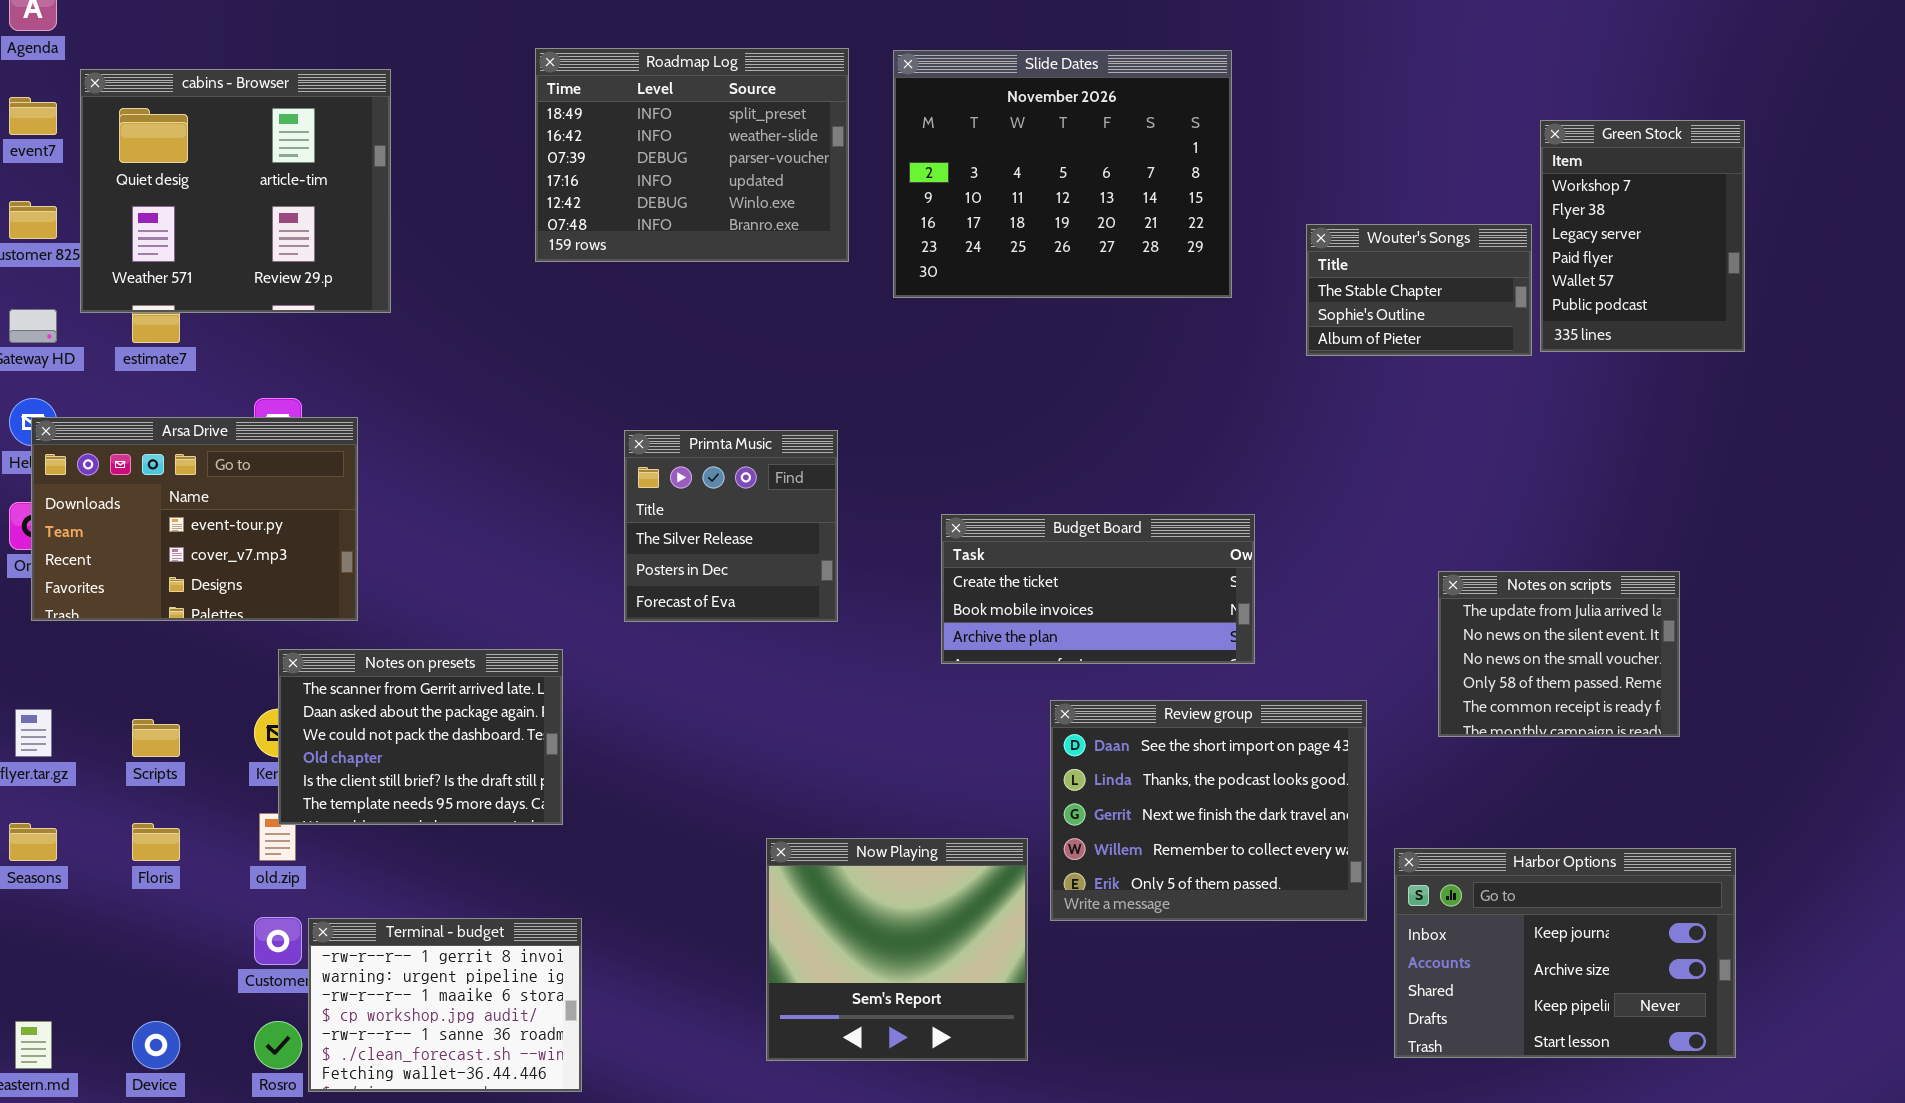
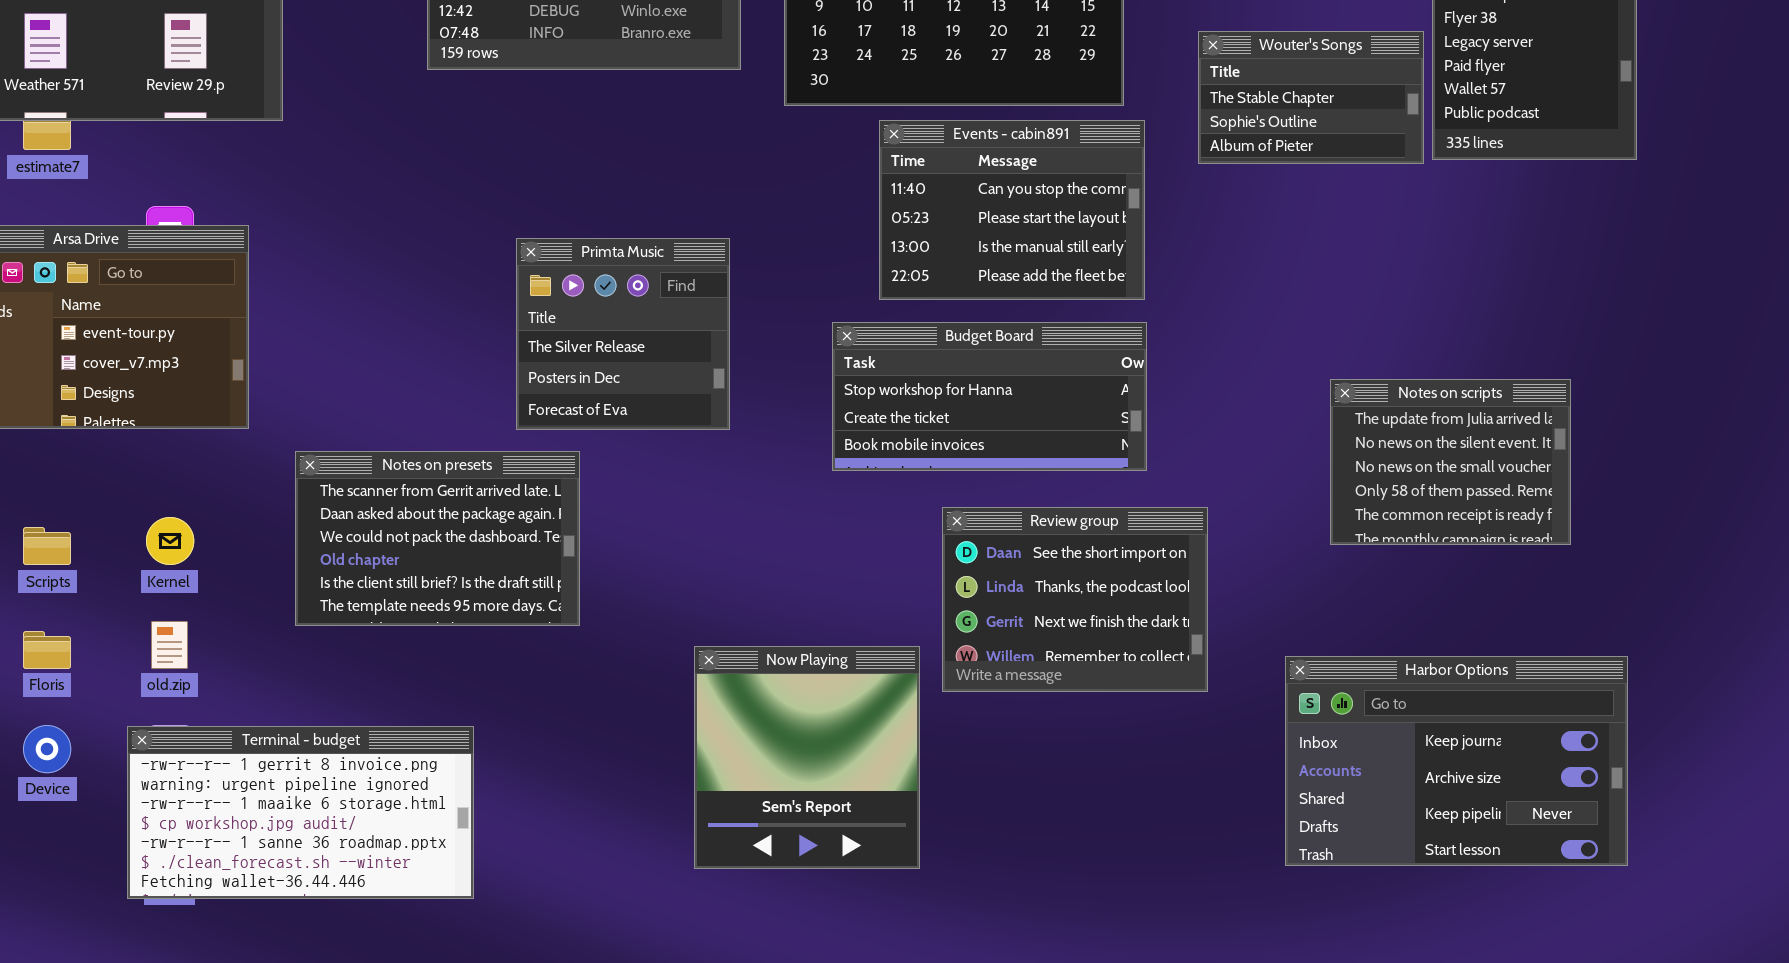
Events - cabin891: none -> [879,120,1145,300], opened
Budget Board: [941,514,1255,664] -> [832,322,1147,471], scrolled up 1 row
Notes on presets: [278,649,563,825] -> [295,451,580,626], moved
Review group: [1050,700,1367,921] -> [942,507,1208,692], resized
Now Playing: [766,838,1028,1061] -> [694,646,920,869], resized
Terminal - budget: [308,918,582,1092] -> [127,726,474,899], resized
Device: [132,1021,180,1069] -> [23,725,71,773], moved

